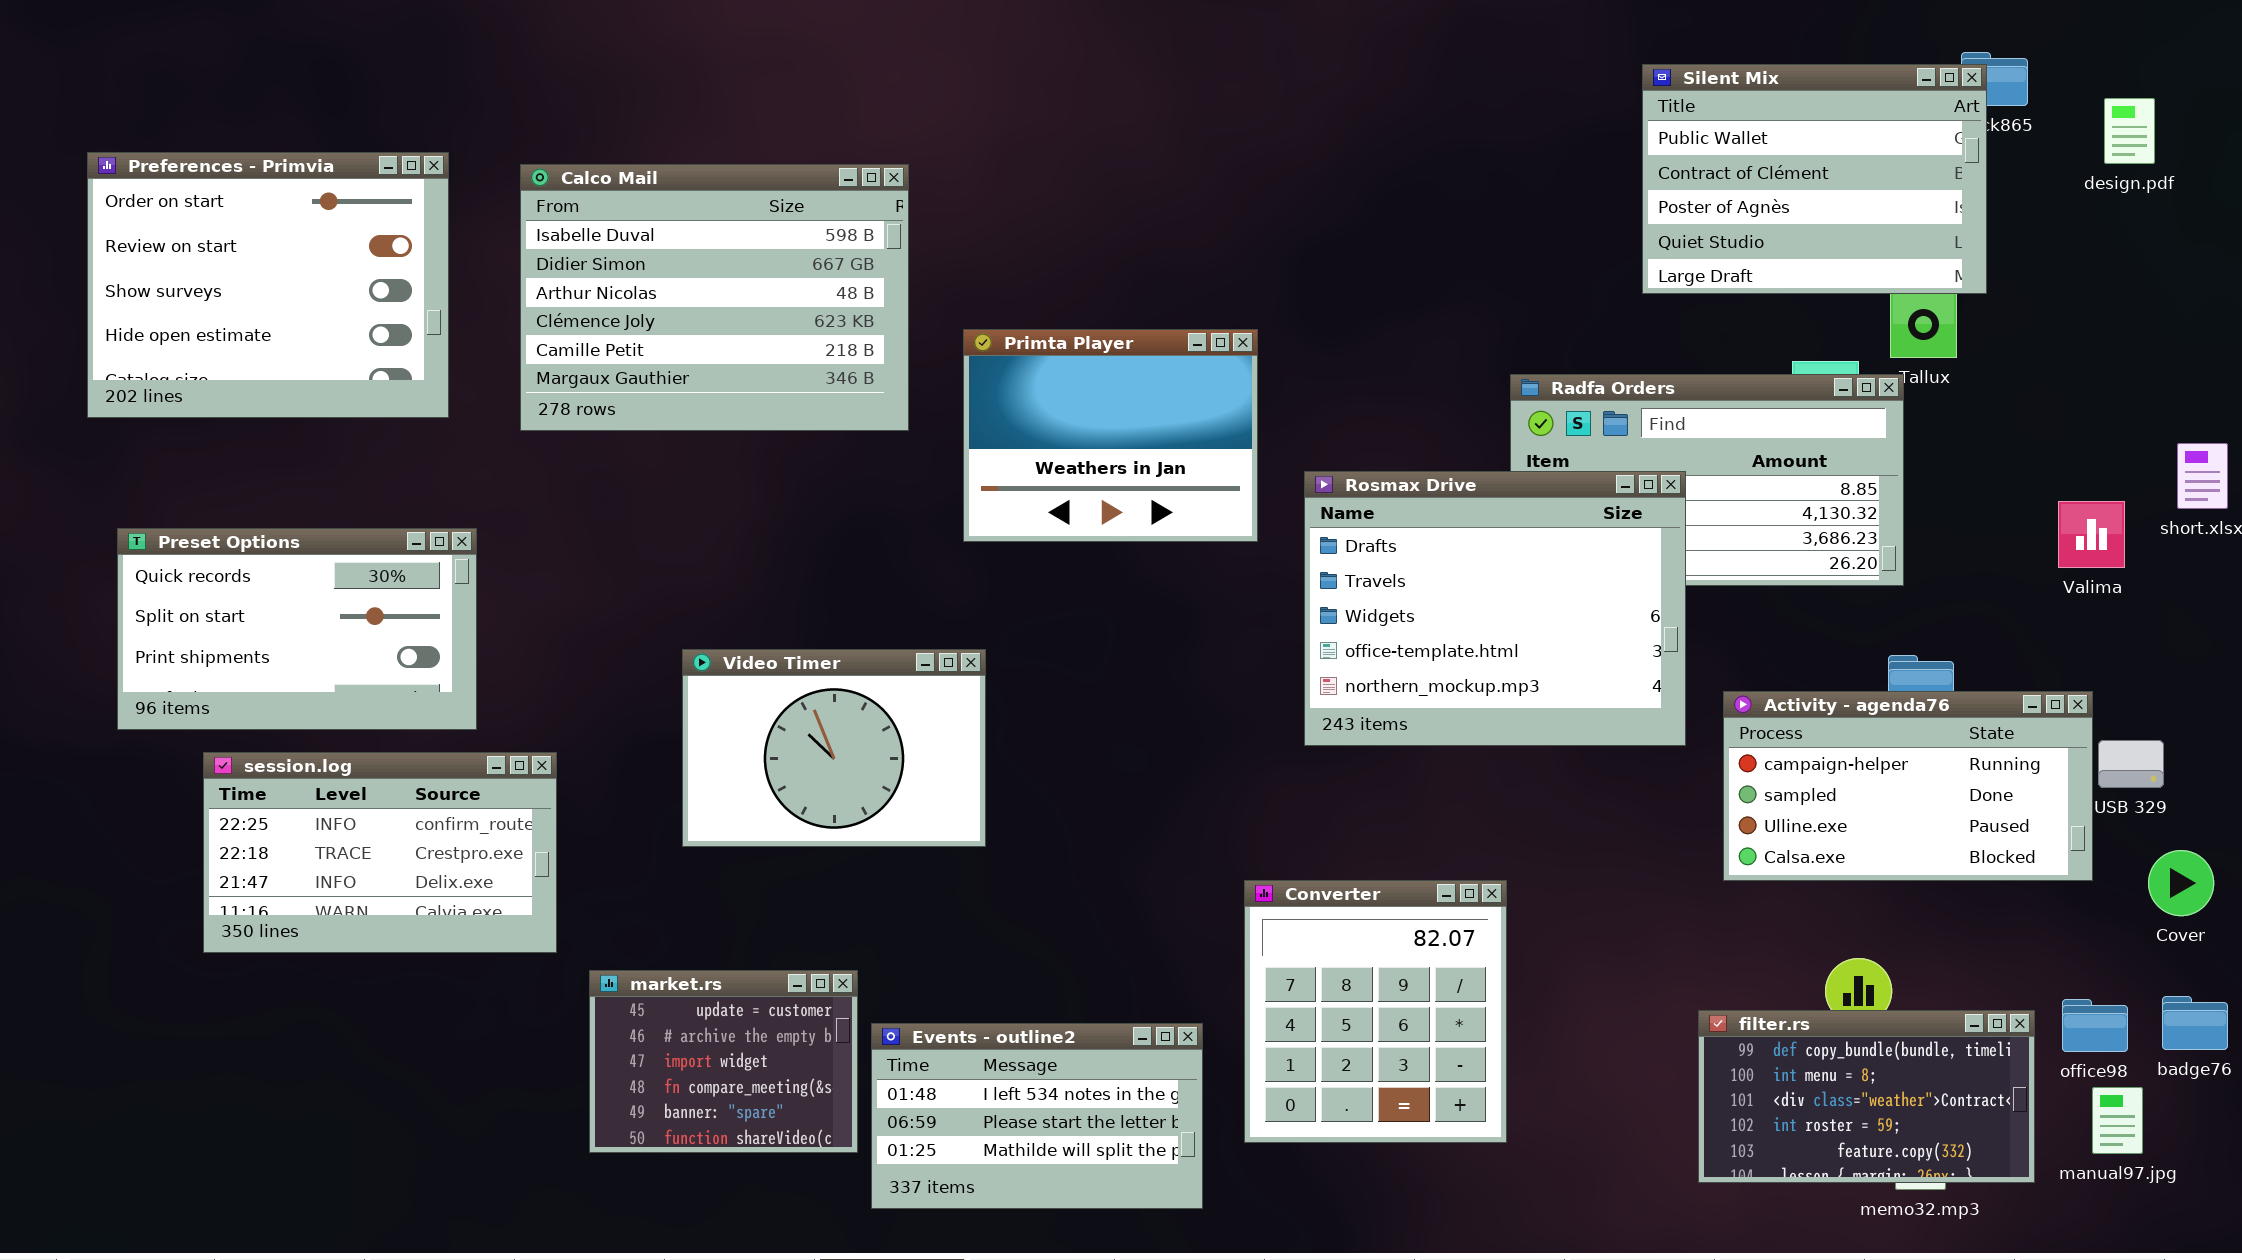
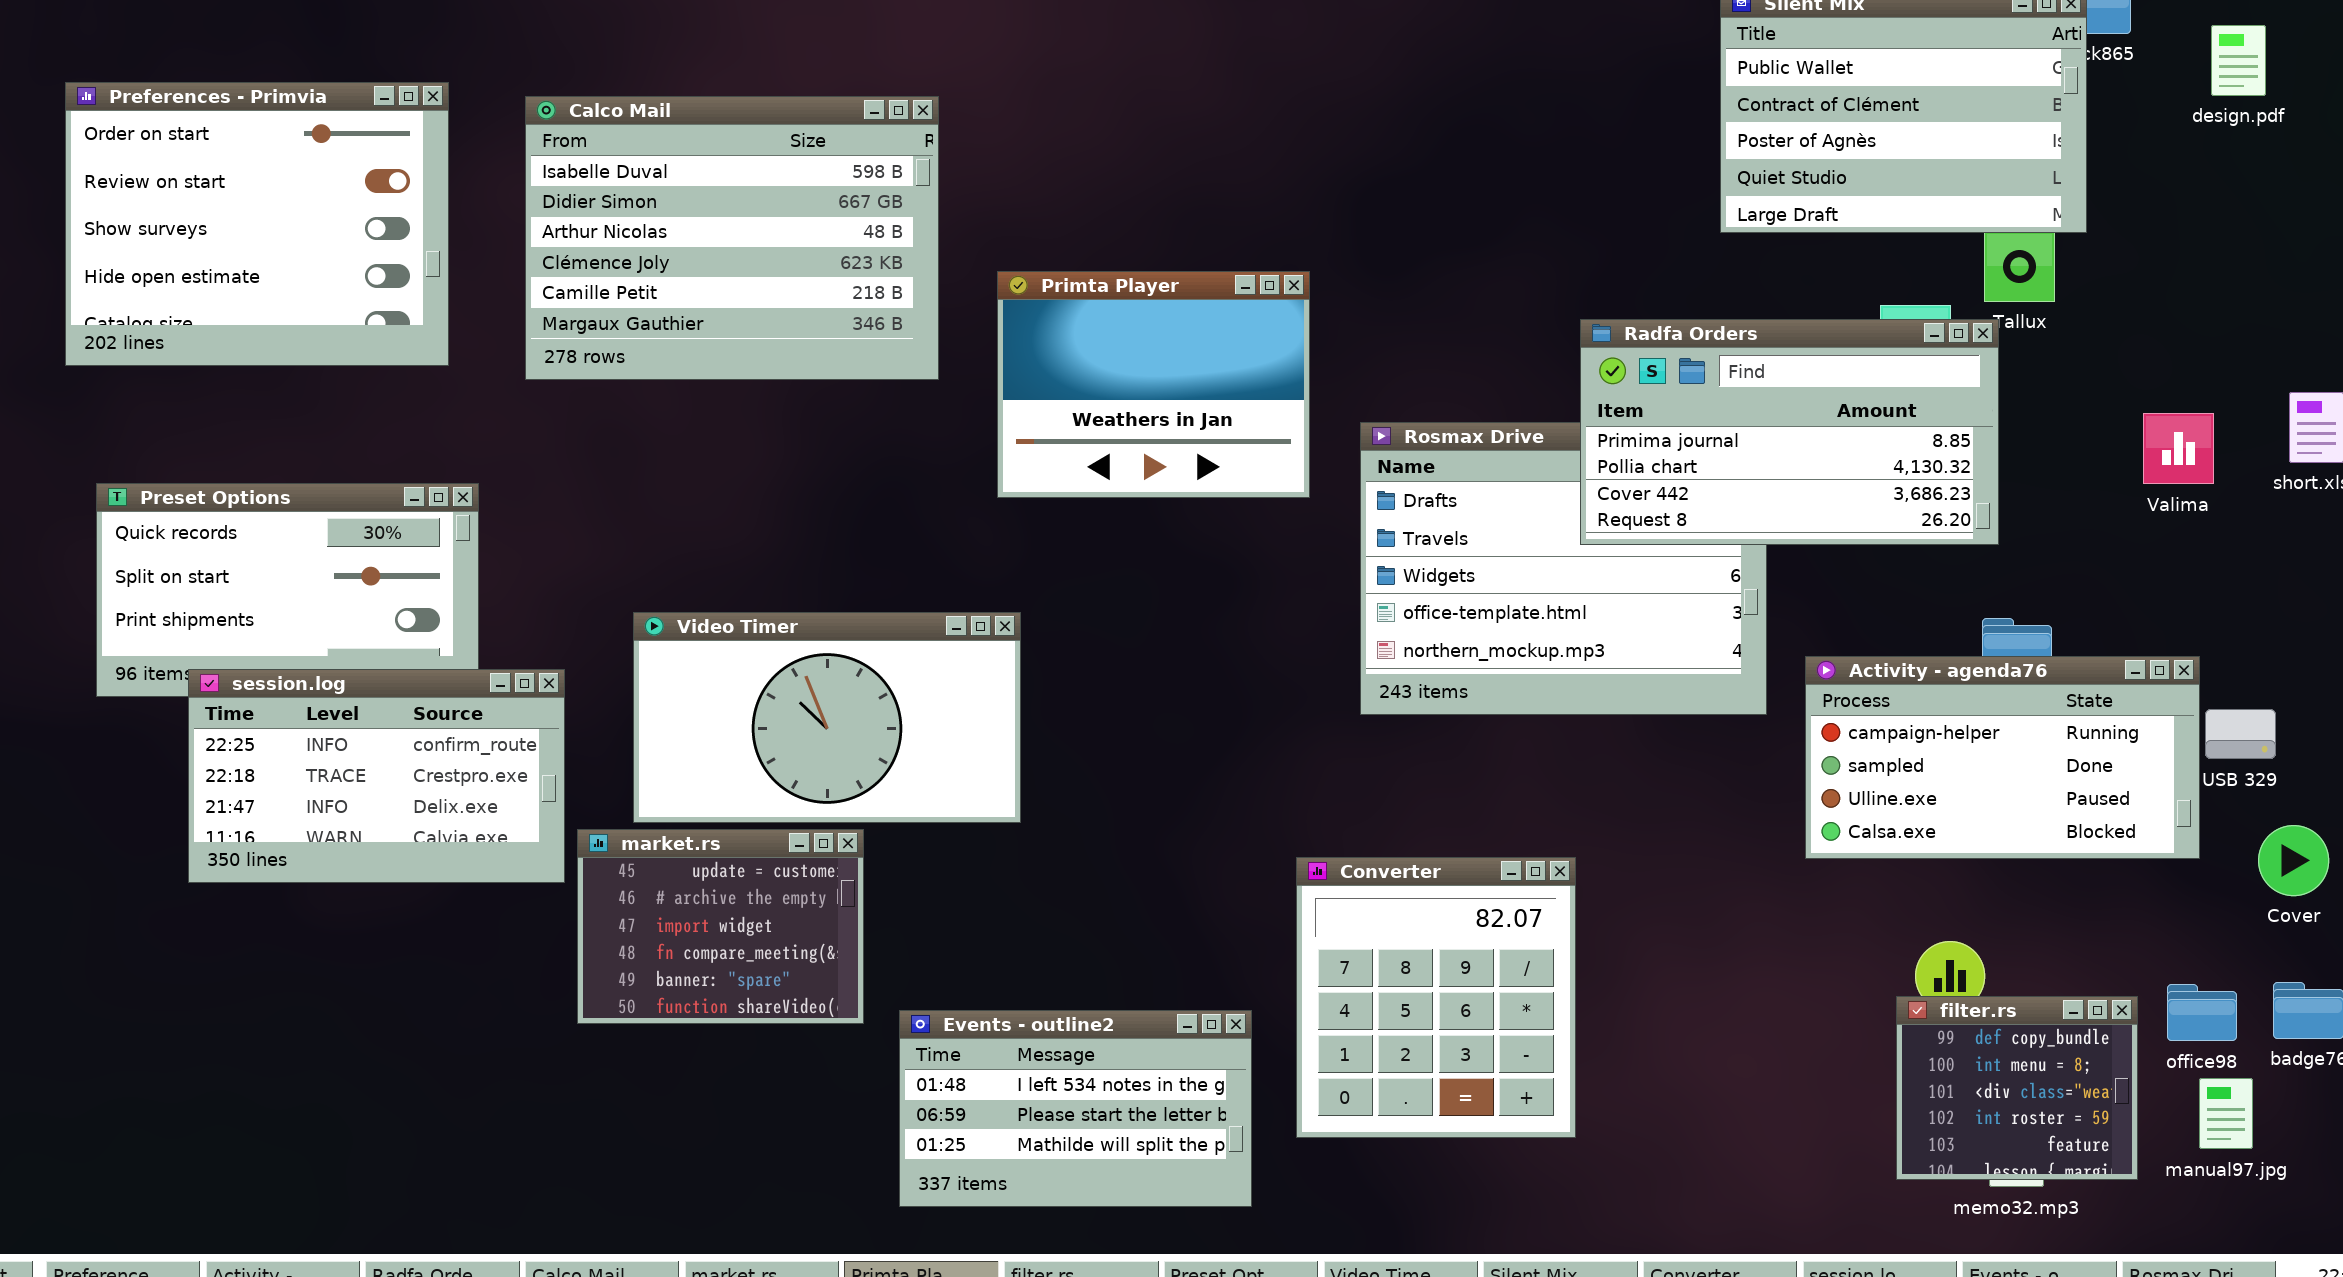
Radfa Orders: [1510,374,1904,586] -> [1580,319,1999,545], raised
Valima: [2058,501,2125,568] -> [2143,413,2214,484], moved
Video Timer: [682,649,986,847] -> [633,612,1021,823], resized
session.log: [203,752,557,953] -> [188,669,565,883], moved
market.rs: [589,970,858,1153] -> [577,829,864,1024], moved
filter.rs: [1698,1010,2035,1183] -> [1896,996,2138,1180], resized

